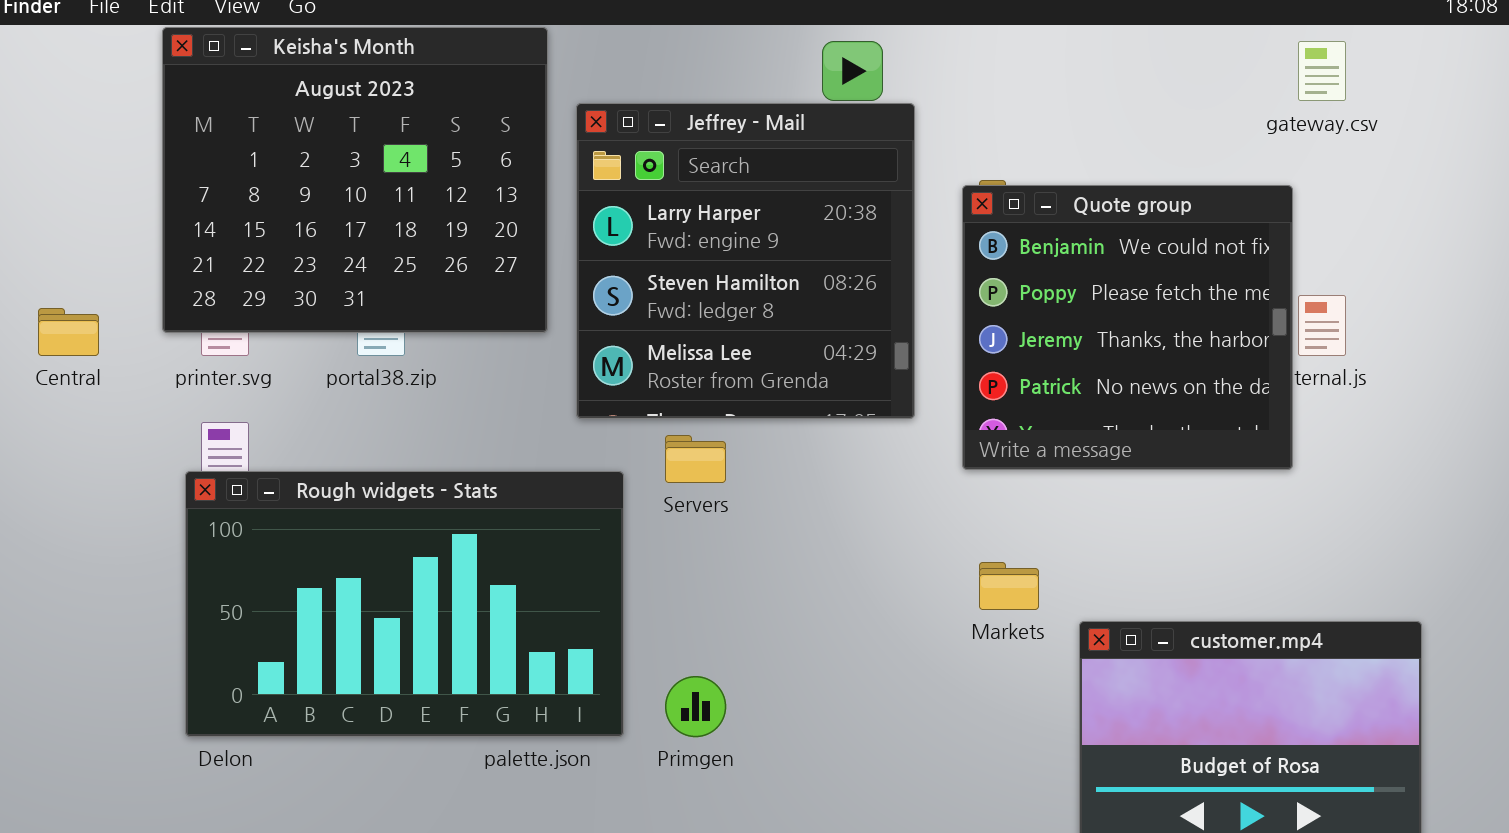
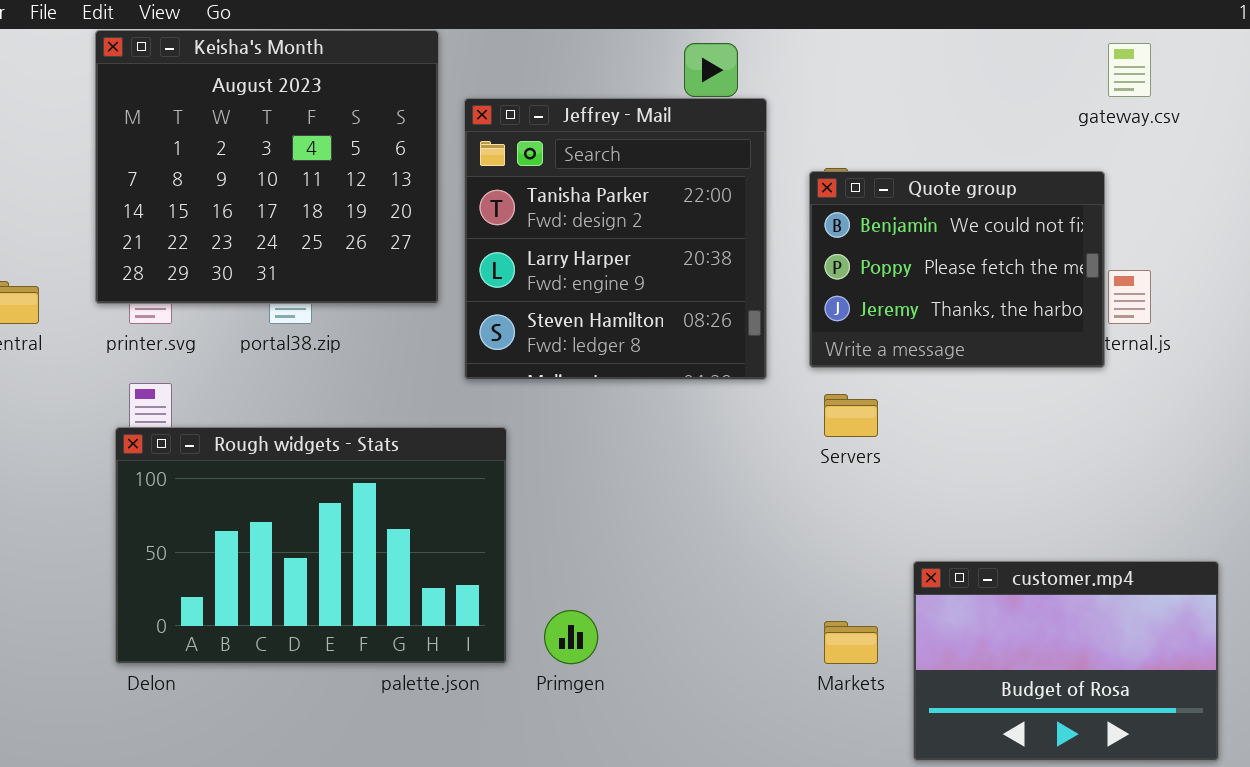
Jeffrey - Mail: [576,103,915,419] -> [464,98,767,380], scrolled up 1 row
Quote group: [962,185,1293,470] -> [809,171,1105,368], resized
Servers: [665,435,726,483] -> [824,394,878,437], moved
Markets: [979,562,1039,610] -> [824,621,878,664], moved

